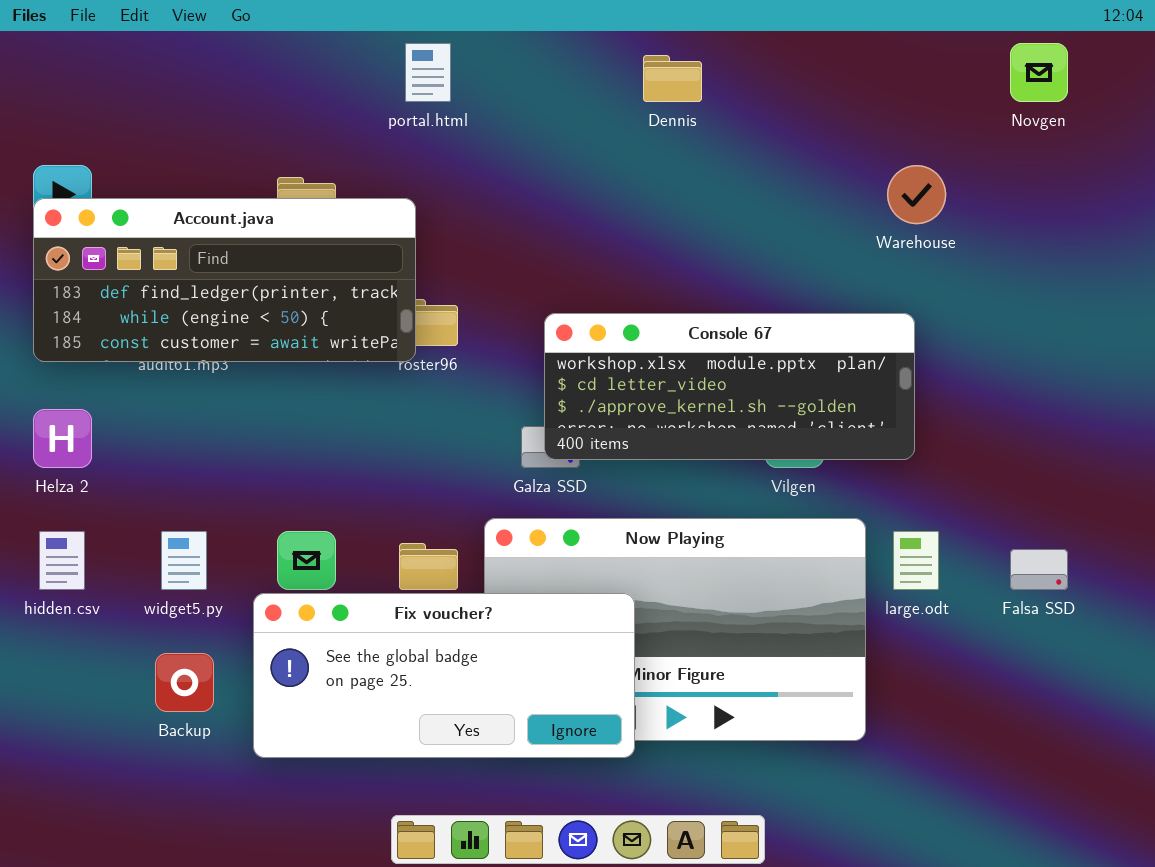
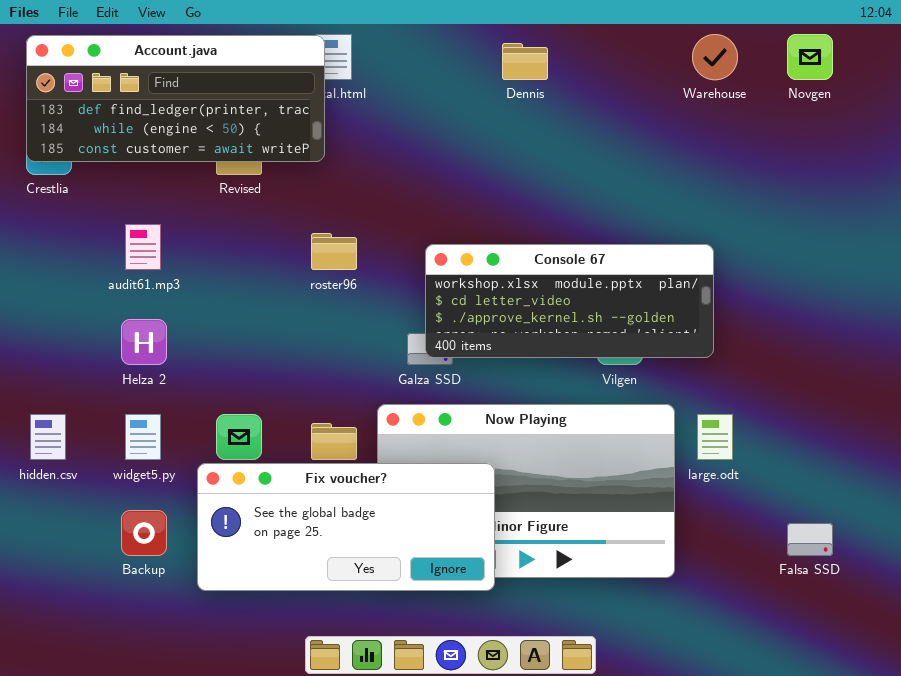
Warehouse: [887,165,946,224] -> [692,34,738,80], moved
Account.java: [33,198,416,362] -> [26,35,325,162], moved
Helza 2: [33,409,92,468] -> [121,319,167,365], moved
Falsa SSD: [1010,549,1068,590] -> [787,523,833,556], moved

